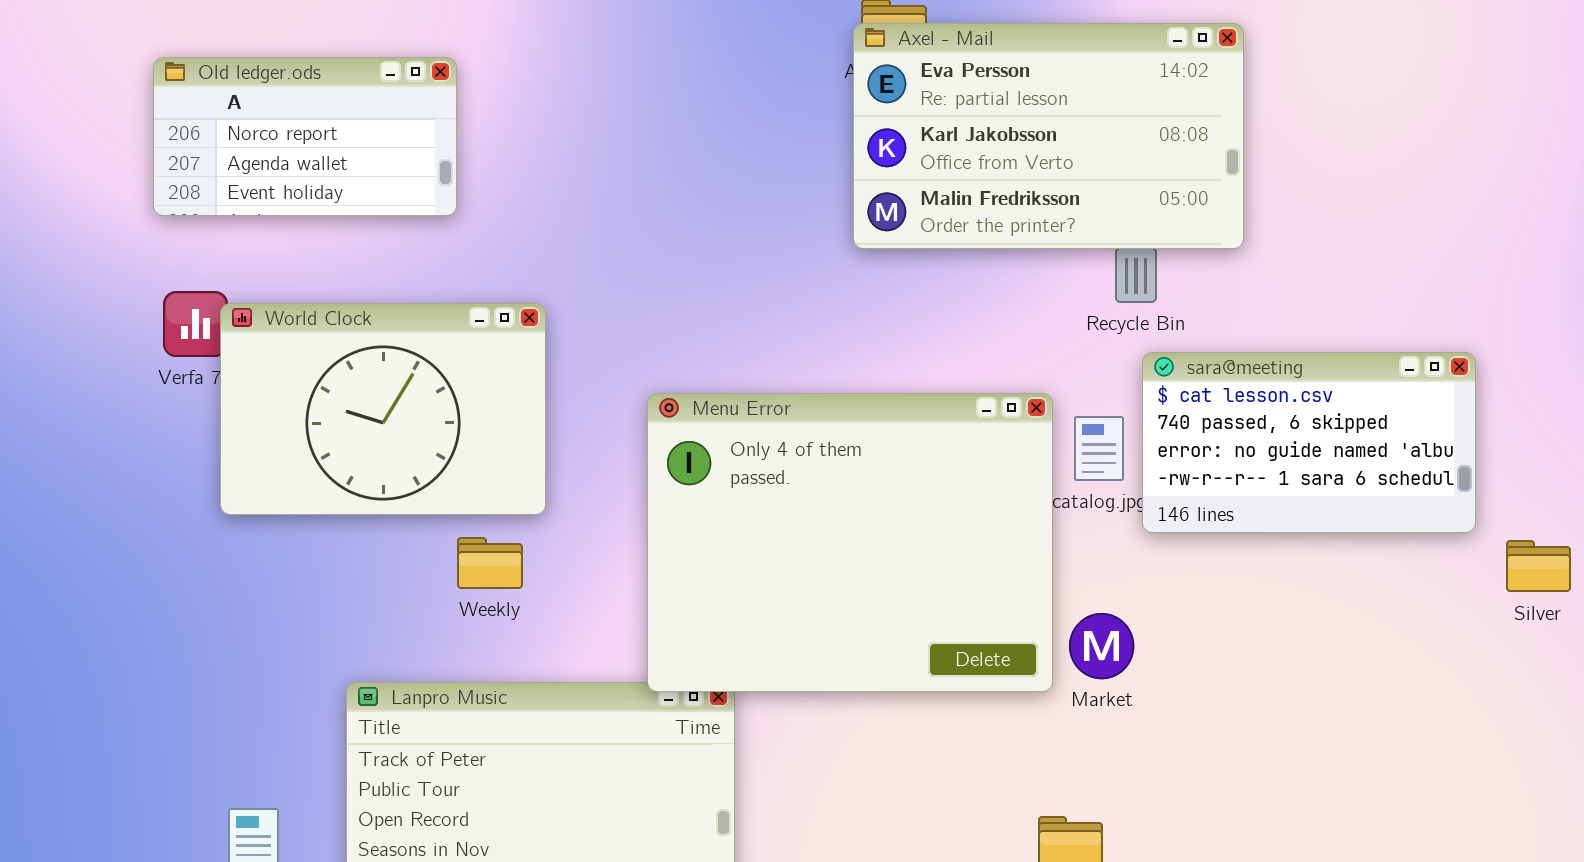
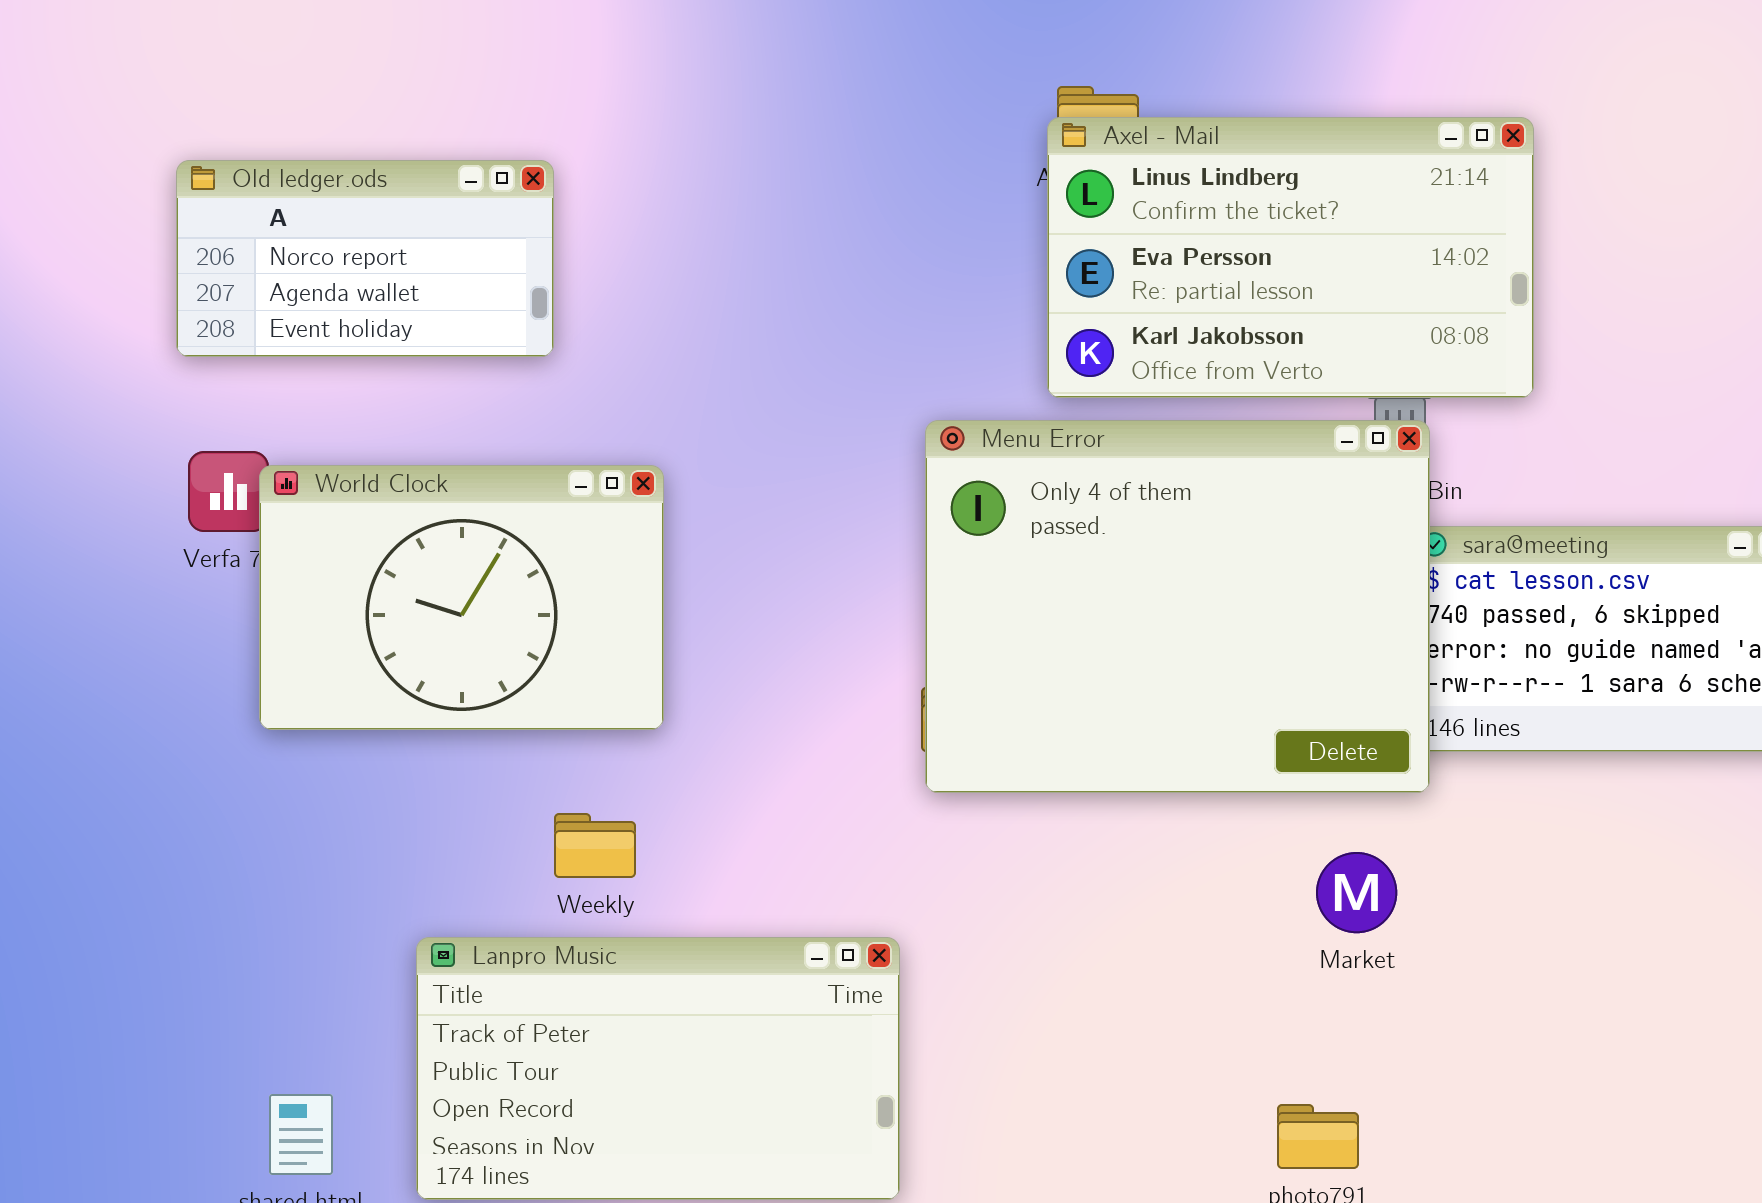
Axel - Mail: [853,23,1244,249] -> [1047,117,1534,398], scrolled up 1 row
Menu Error: [647,393,1053,692] -> [925,420,1430,793], moved
Weekly: [457,537,523,589] -> [554,813,636,878], moved

